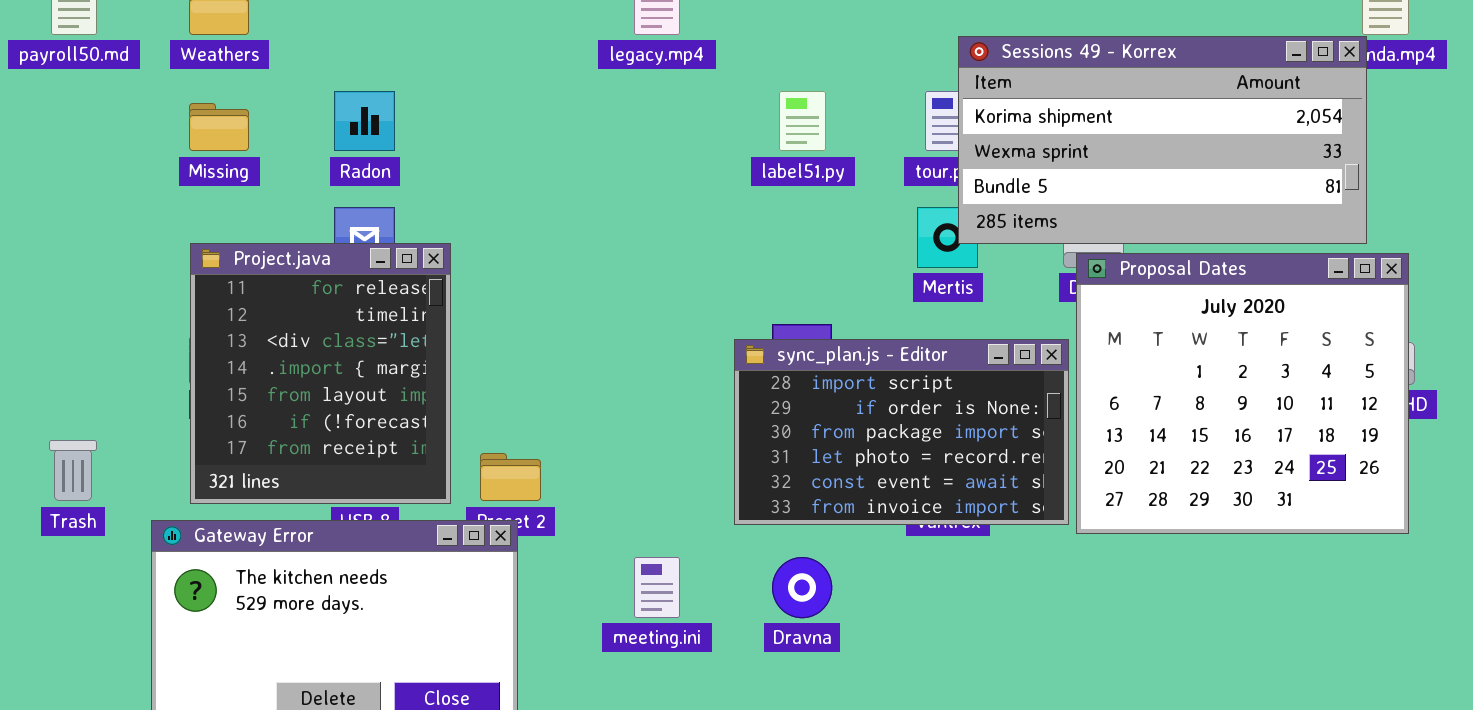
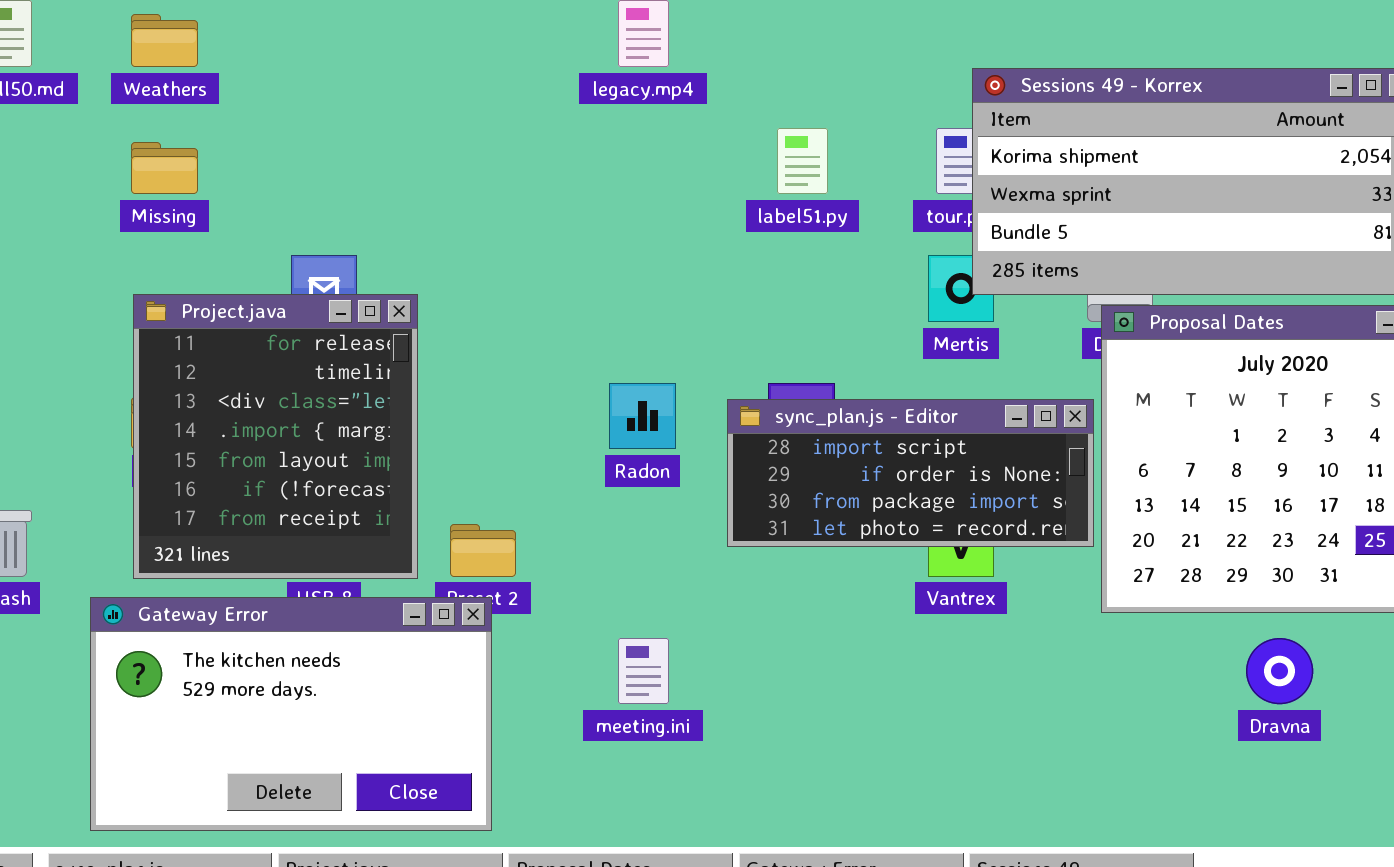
Radon: [334,91,395,151] -> [609,383,676,449], moved
sync_plan.js - Editor: [734,339,1069,525] -> [727,399,1094,547], resized
Dravna: [772,557,832,618] -> [1246,638,1313,704], moved

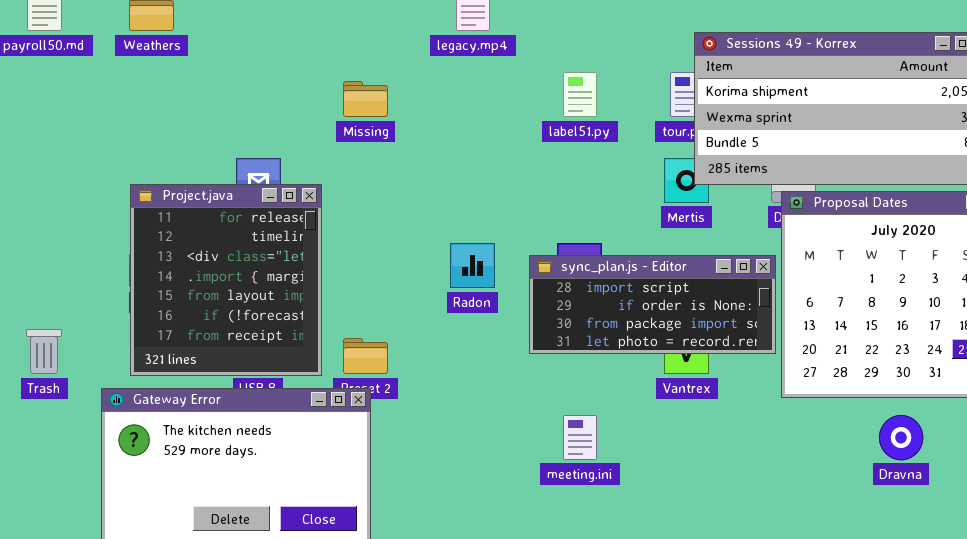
Missing: [131,142,198,194] -> [343,81,388,117], moved
meeting.ini: [618,638,669,704] -> [563,415,597,460], moved

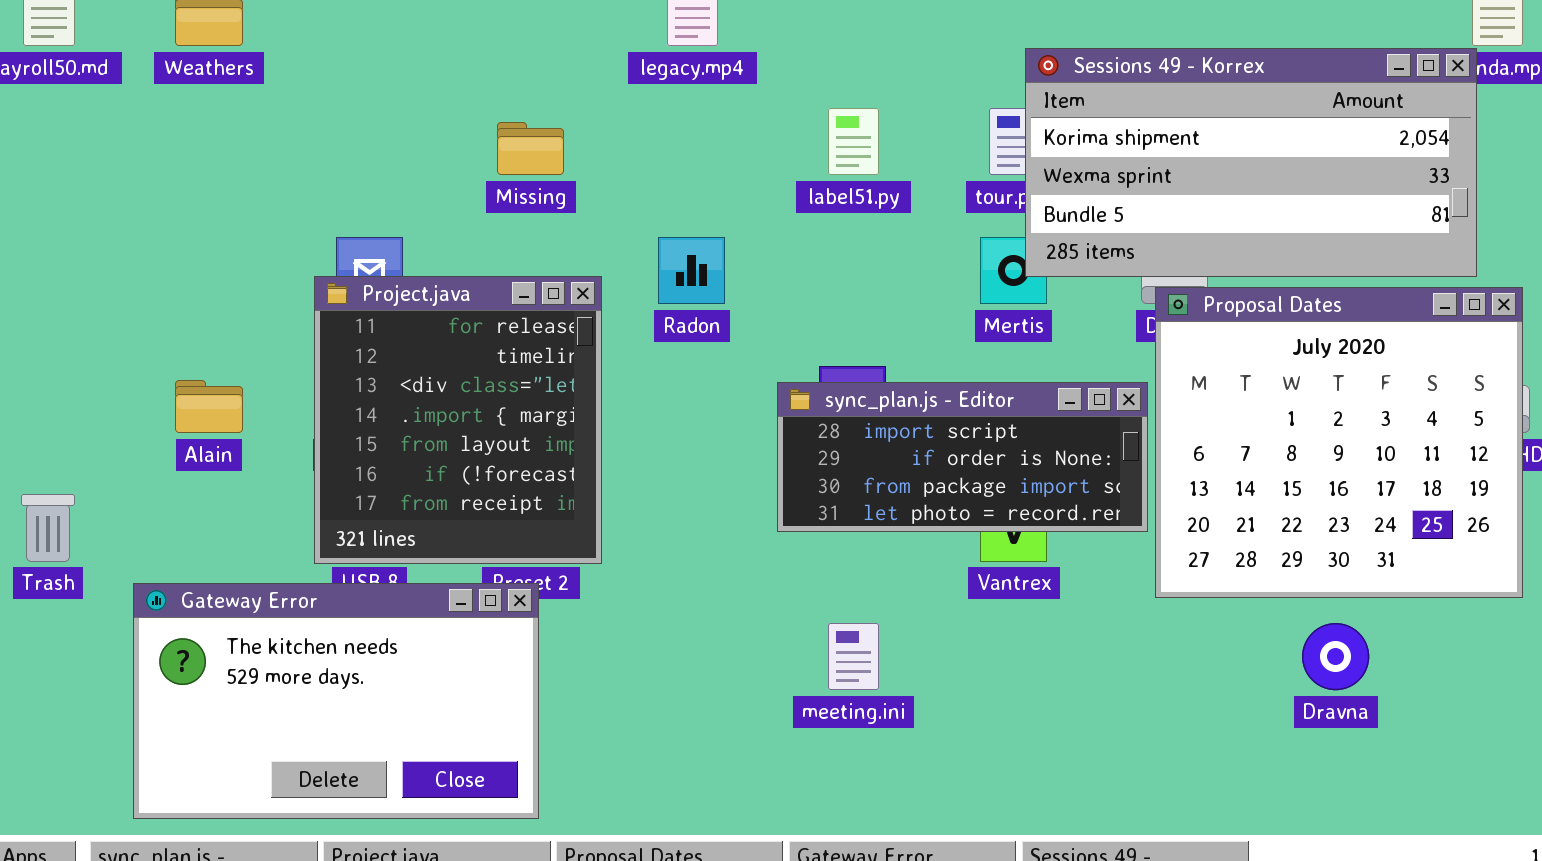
Project.java: [130,184,322,376] -> [314,276,602,564], moved
Radon: [450,243,495,288] -> [658,237,725,304], moved

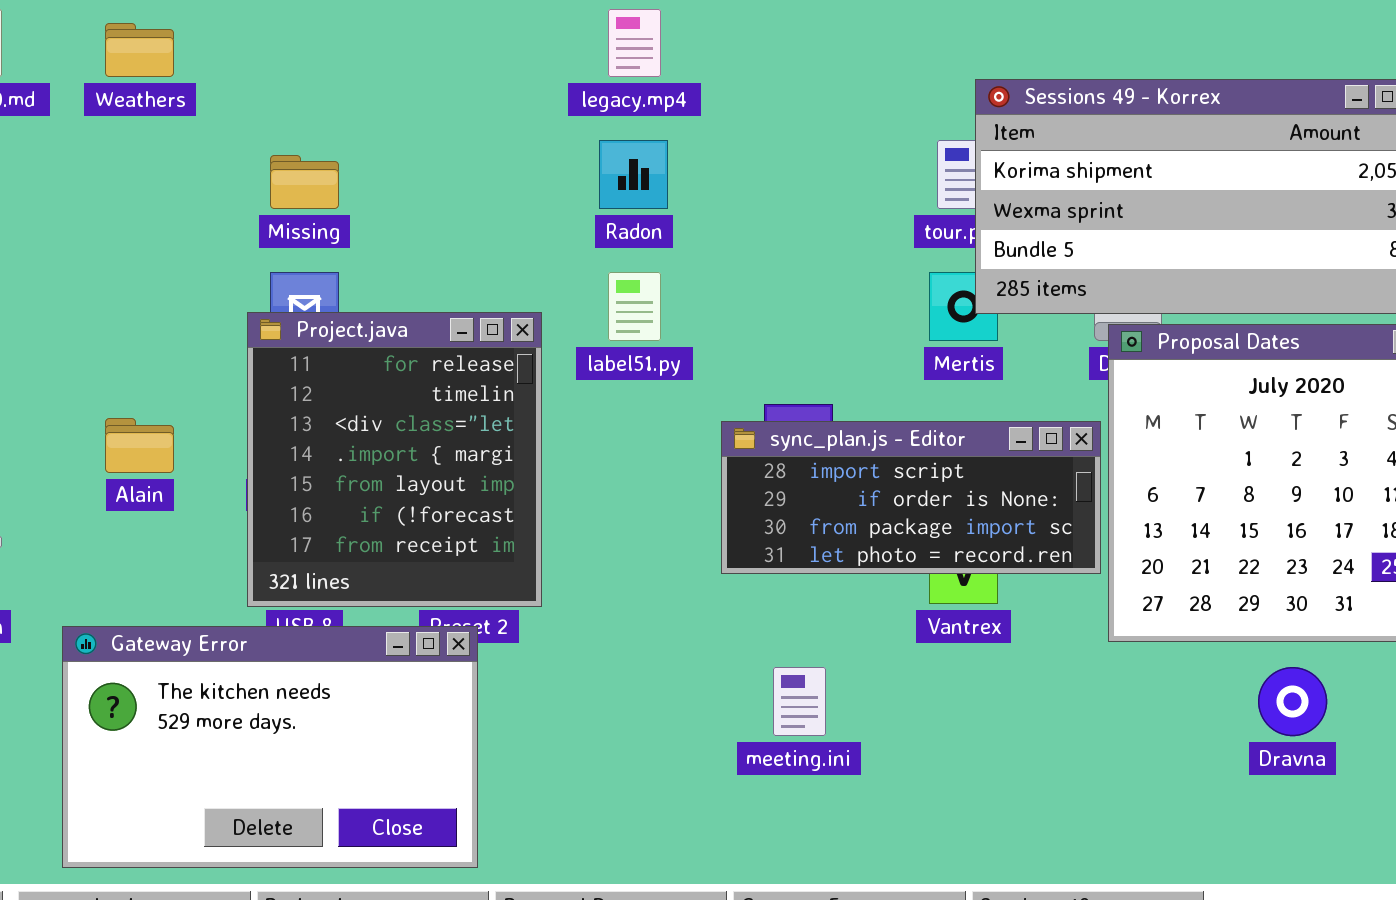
label51.py: [828,108,879,175] -> [608,272,661,341], moved
Missing: [497,122,564,175] -> [270,155,339,209], moved
Radon: [658,237,725,304] -> [599,140,668,209], moved

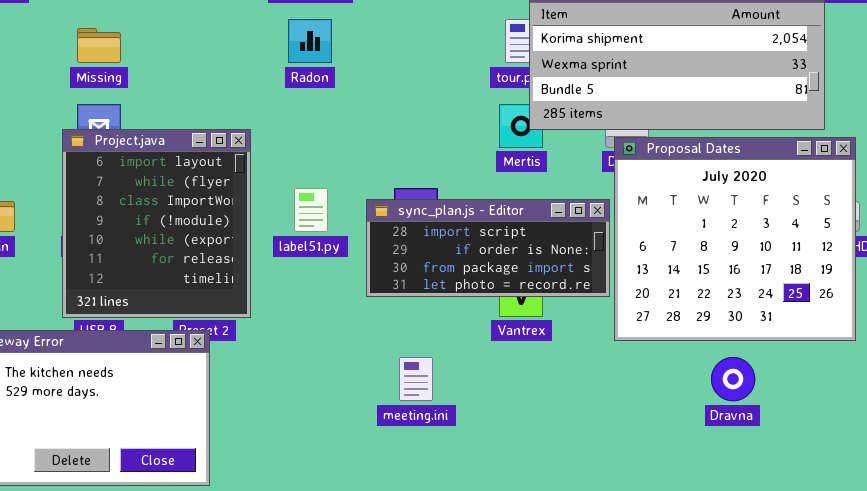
label51.py: [608,272,661,341] -> [294,188,328,232], moved
Project.java: [247,312,542,607] -> [62,129,251,318], scrolled up 5 rows

